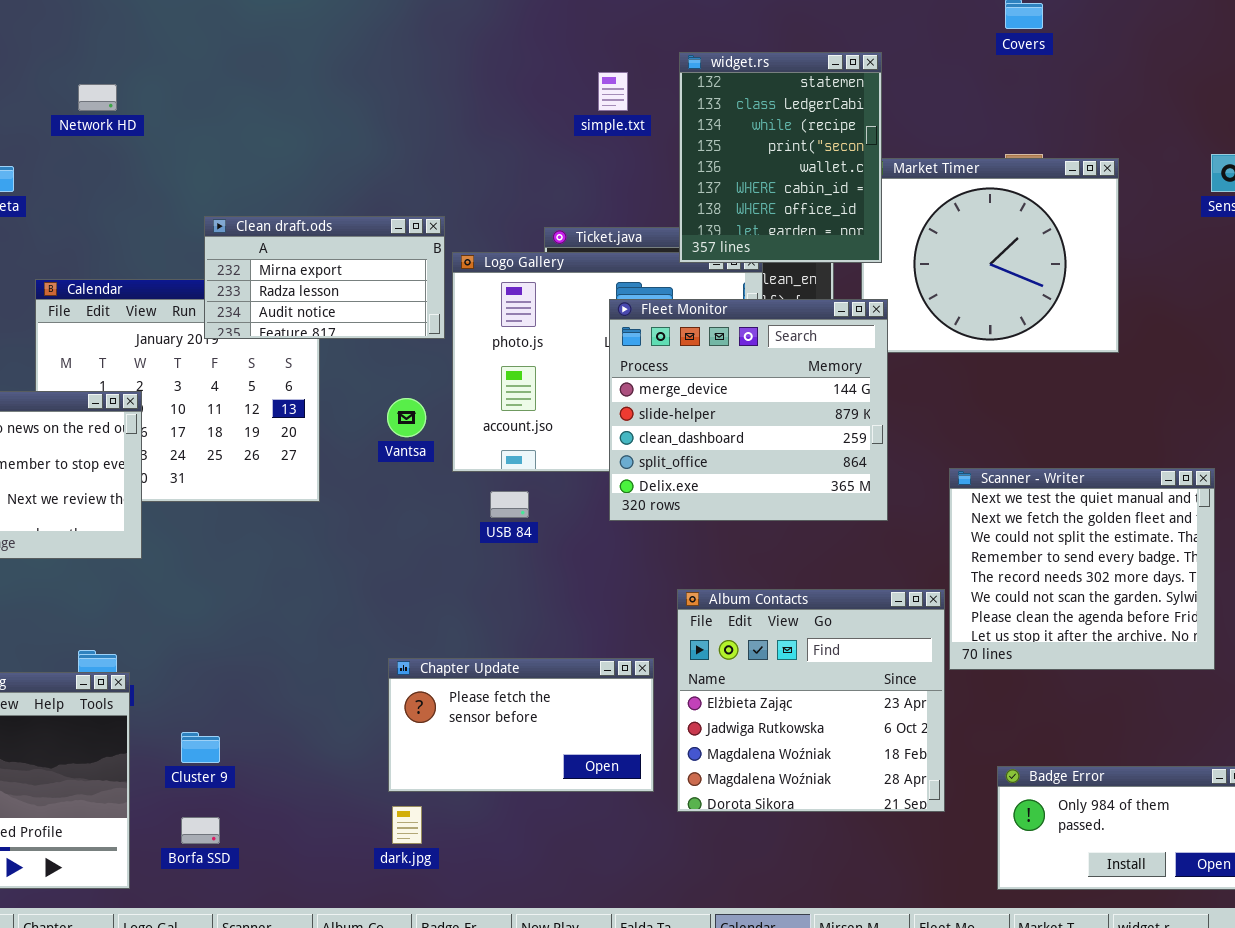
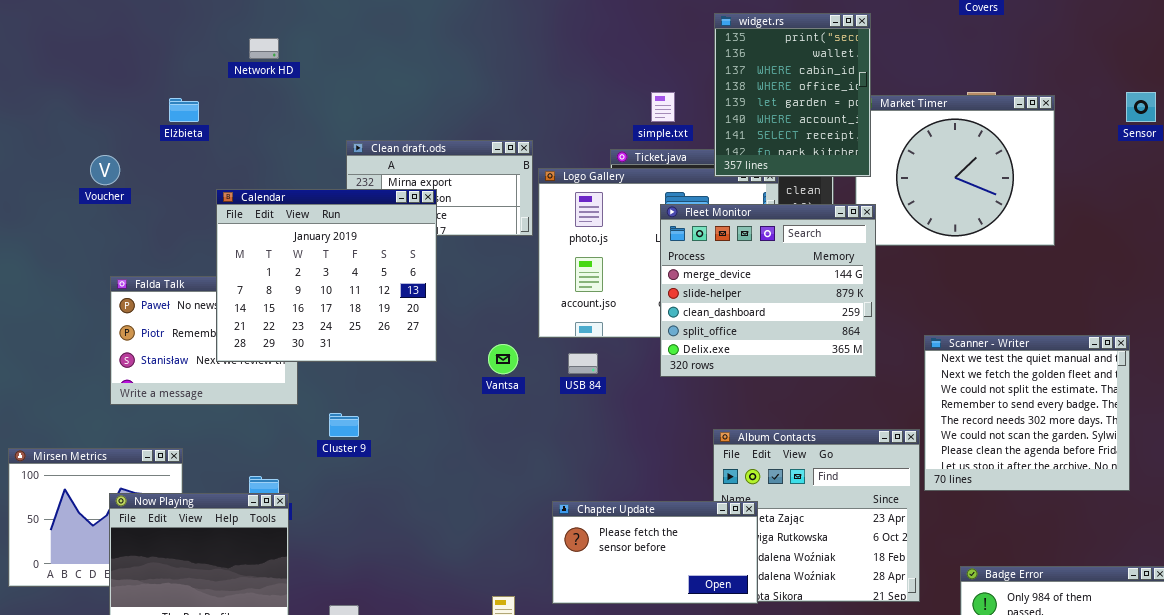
widget.rs: [679,52,882,263] -> [714,13,871,177], scrolled down 3 rows
simple.txt: [598,72,628,111] -> [651,92,675,122], moved
Calendar: [35,279,320,502] -> [216,189,437,362], raised
Vantsa: [387,398,426,437] -> [488,344,518,374], moved
Chapter Update: [388,658,654,792] -> [552,501,758,604], moved
Cluster 9: [181,732,220,763] -> [329,413,359,437], moved

